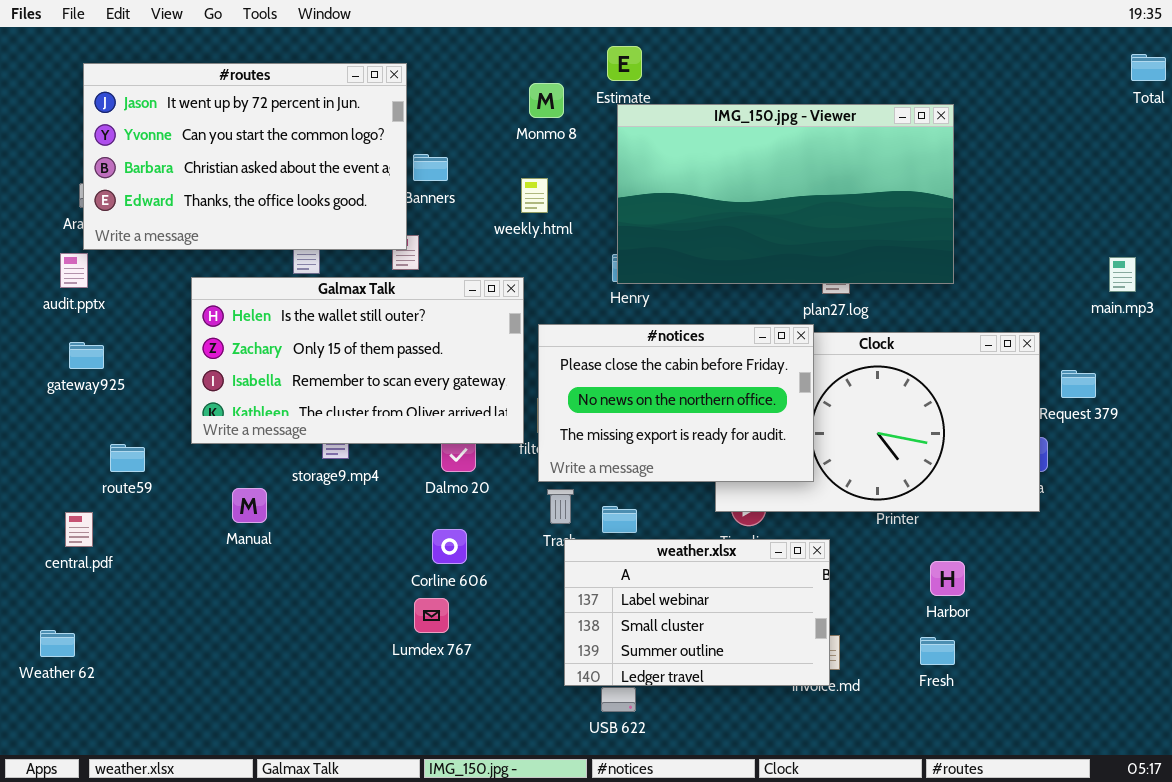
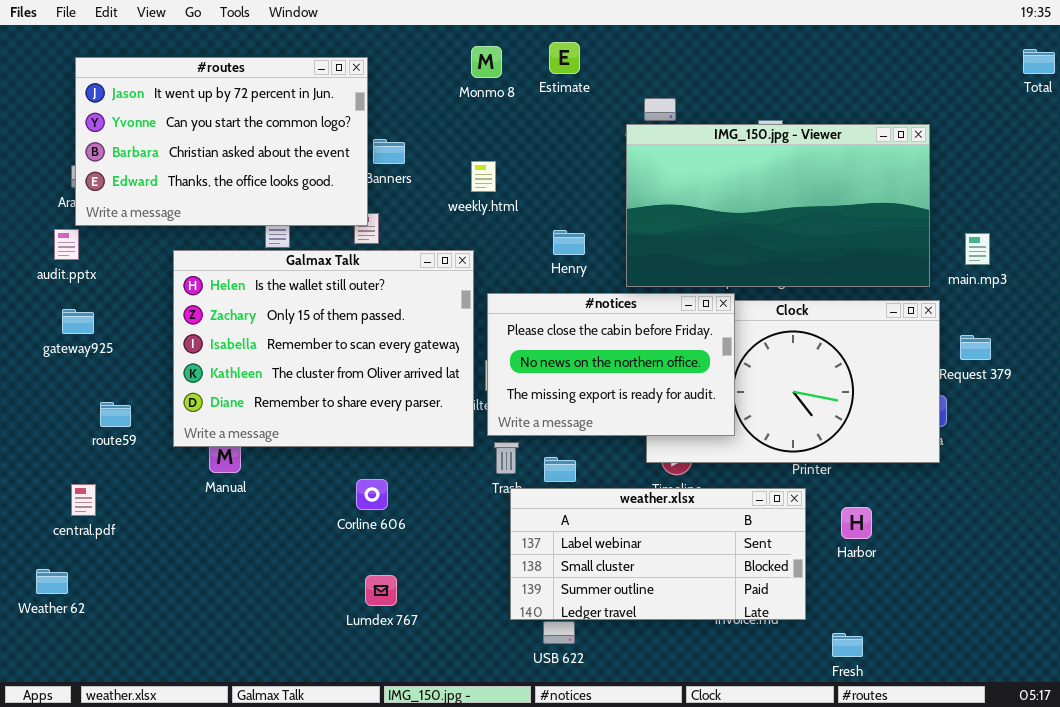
Monmo 8: [529,83,564,118] -> [471,46,502,78], moved
IMG_150.jpg - Viewer: [617,104,954,284] -> [626,124,930,287], moved
main.mp3: [1109,257,1136,292] -> [965,233,990,265], moved
Galmax Talk: [191,277,524,444] -> [173,250,474,447], resized
central.pdf: [65,512,93,547] -> [71,484,96,516], moved
Corline 606: [432,529,467,564] -> [356,479,388,510], moved
weather.xlsx: [564,539,830,686] -> [510,488,806,620], resized
Lumdex 767: [414,598,449,633] -> [365,575,397,606], moved
Fresh: [920,637,955,665] -> [832,633,863,657], moved

